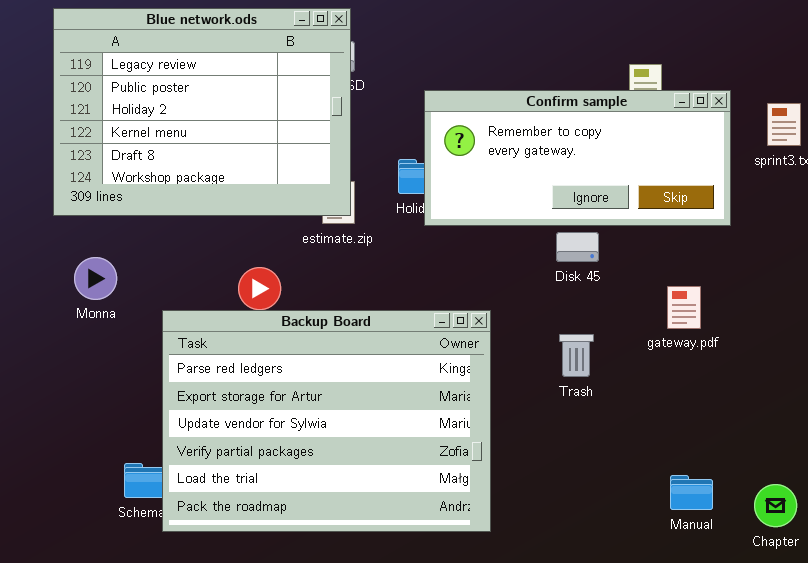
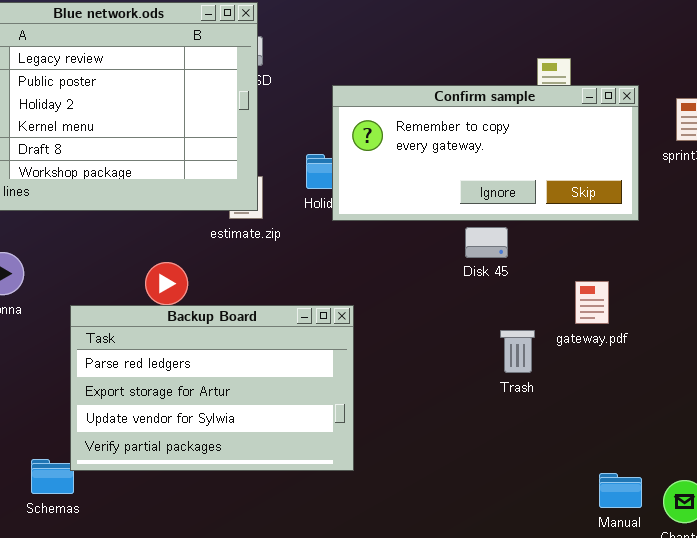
Backup Board: [162,310,491,532] -> [70,305,354,471], resized
Trash: [559,334,594,377] -> [500,330,535,373], moved
Manual: [670,475,713,510] -> [599,473,642,508], moved

